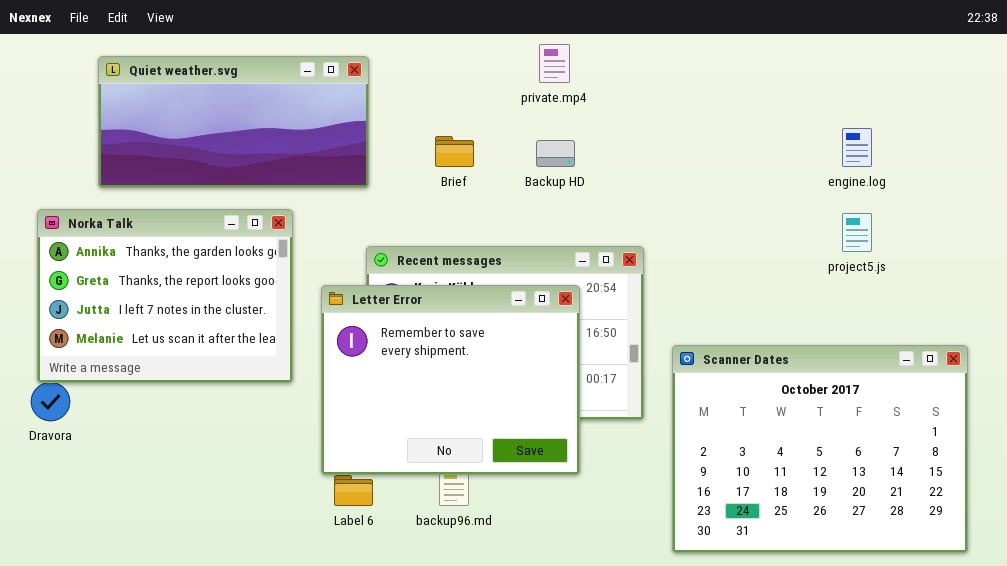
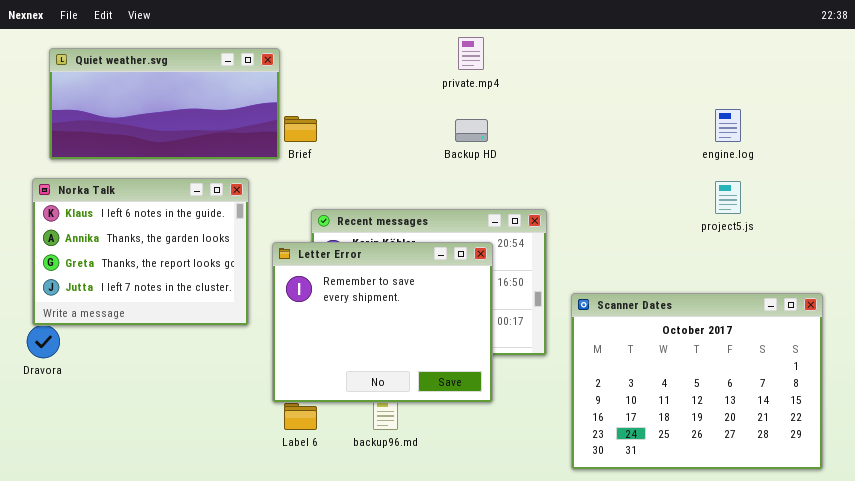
Quiet weather.svg: [98,56,369,188] -> [49,48,280,160], moved
Brief: [435,136,474,167] -> [284,116,317,142], moved
Norka Talk: [37,209,293,383] -> [32,178,249,326], scrolled up 1 row

